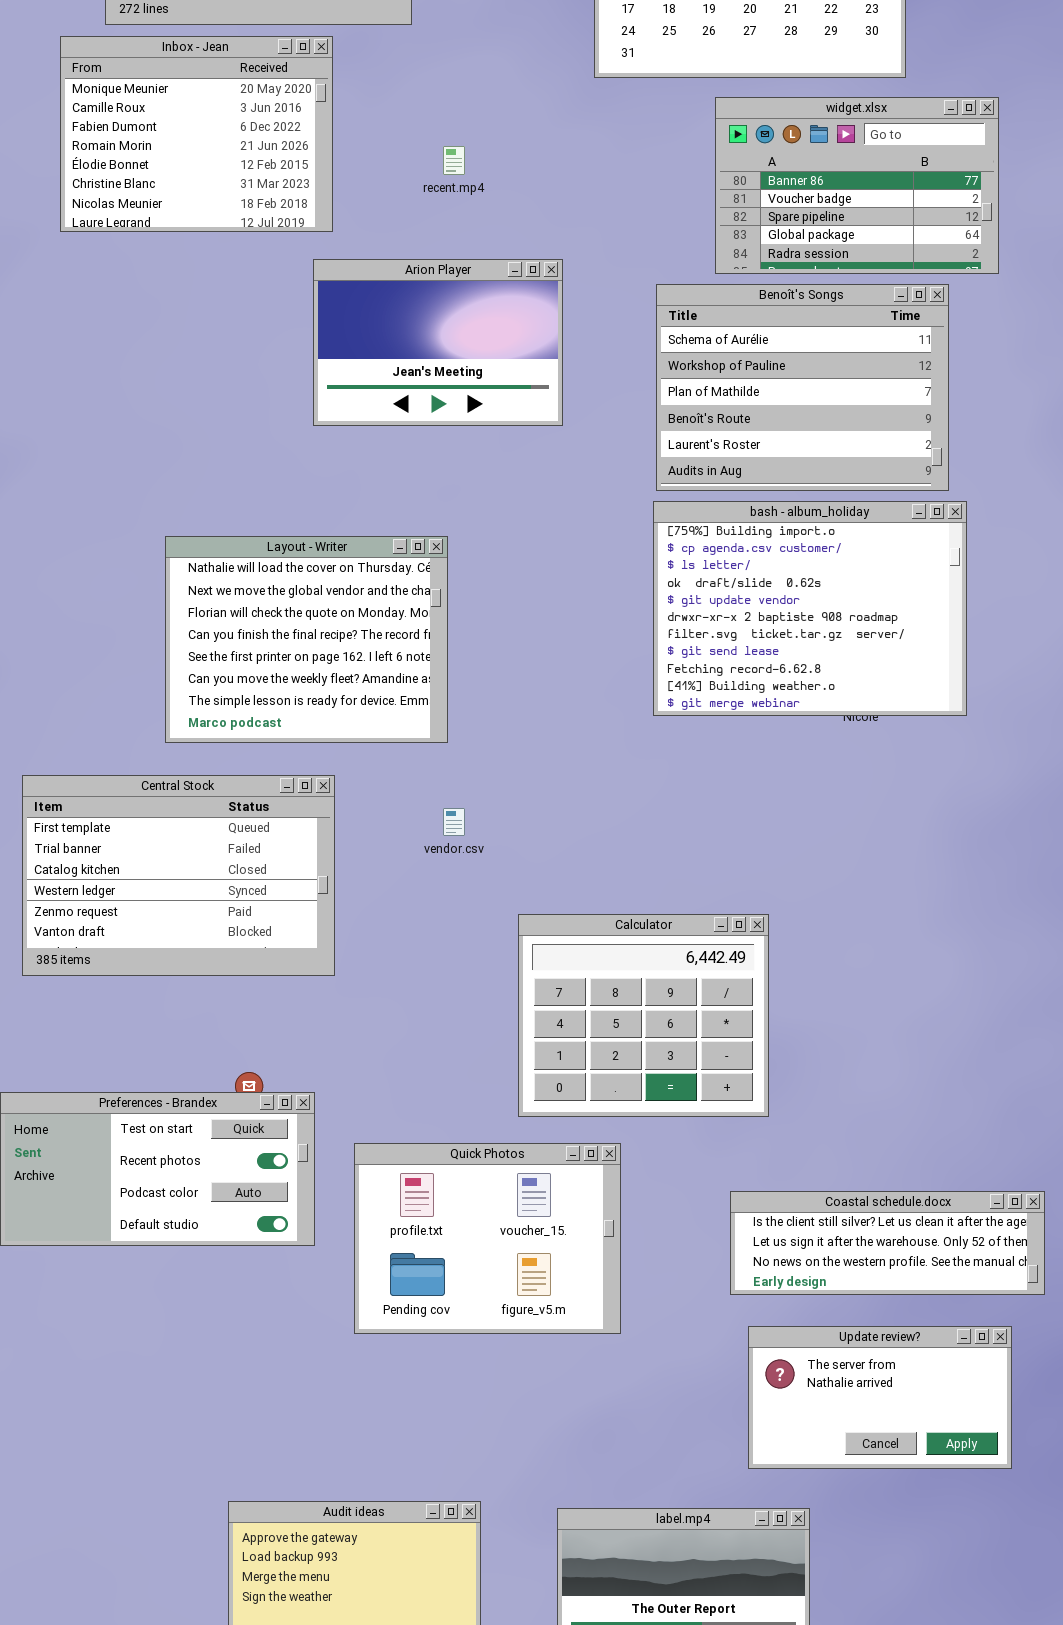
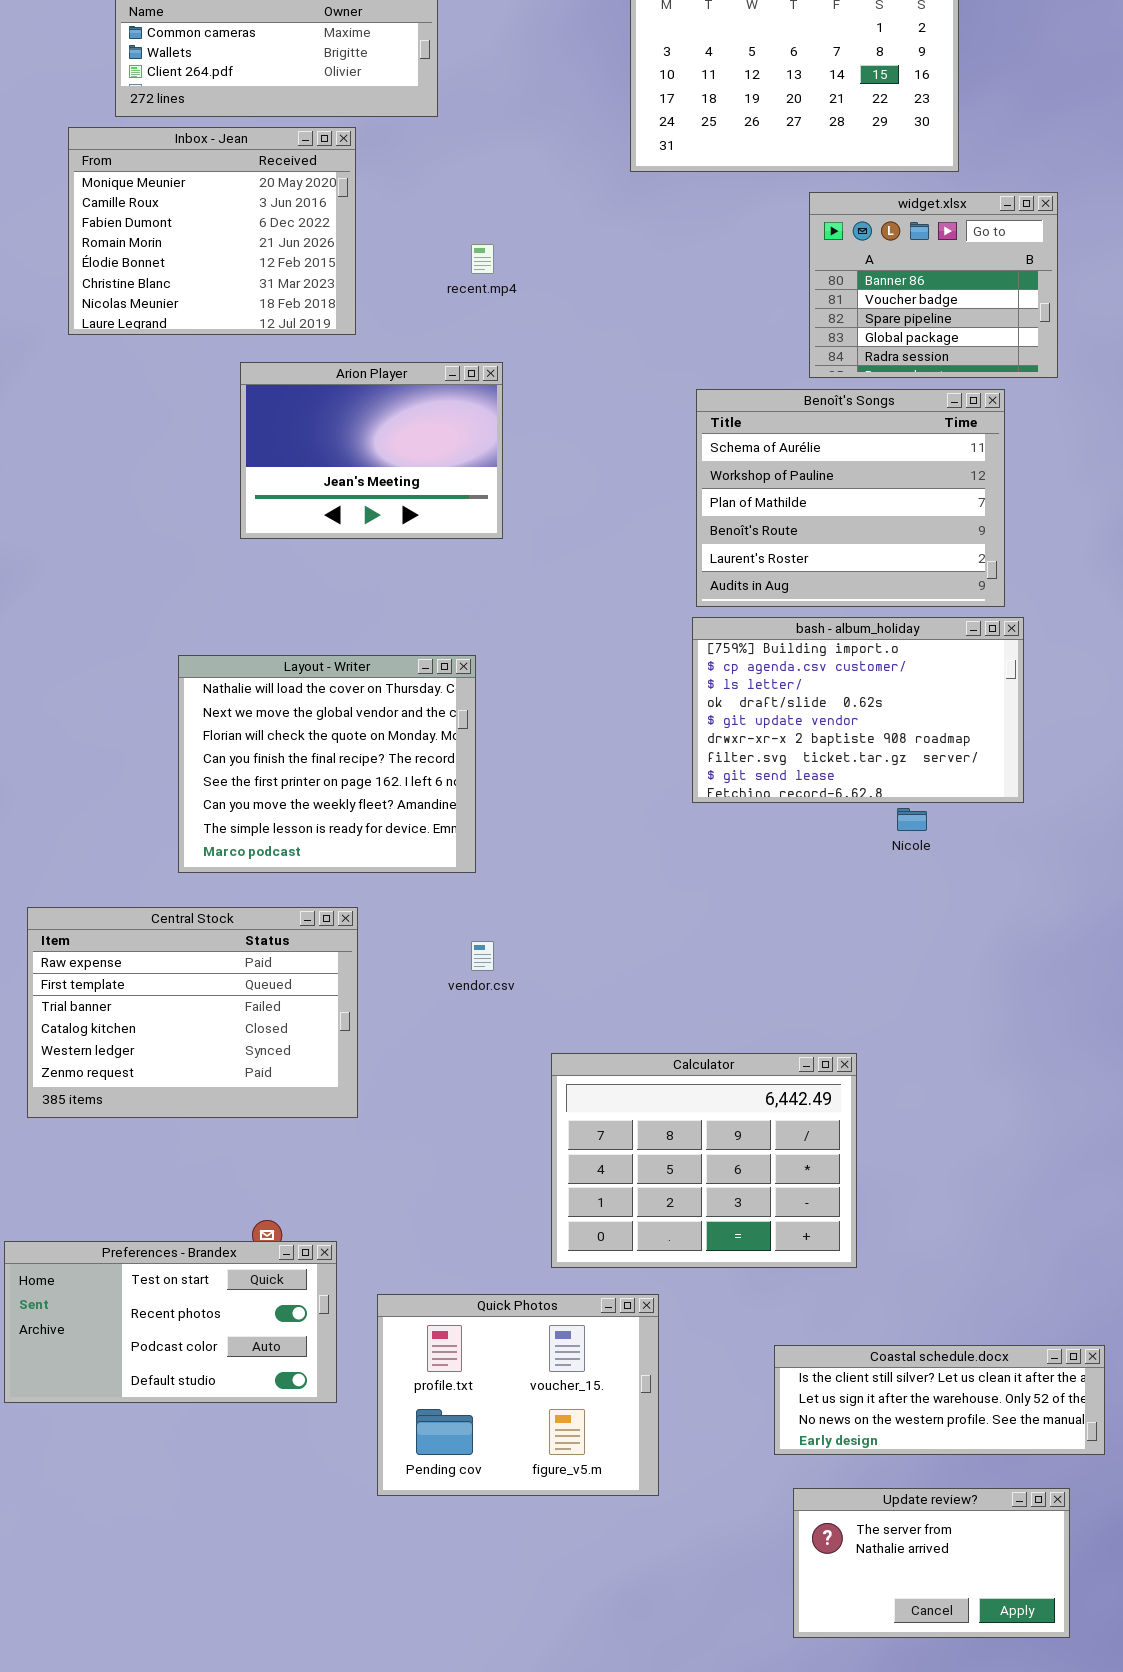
widget.xlsx: [715,97,999,274] -> [809,192,1058,378], resized
Arion Player: [313,259,563,426] -> [240,362,503,539], moved
bash - album_holiday: [653,501,967,716] -> [692,617,1024,803], resized
Central Stock: [22,775,335,976] -> [27,907,358,1118], scrolled up 1 row
Calculator: [518,914,769,1117] -> [551,1053,857,1268], resized

